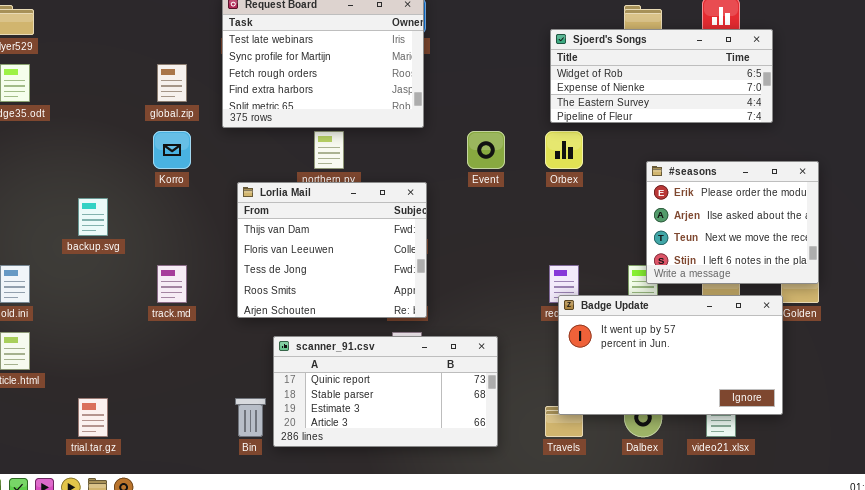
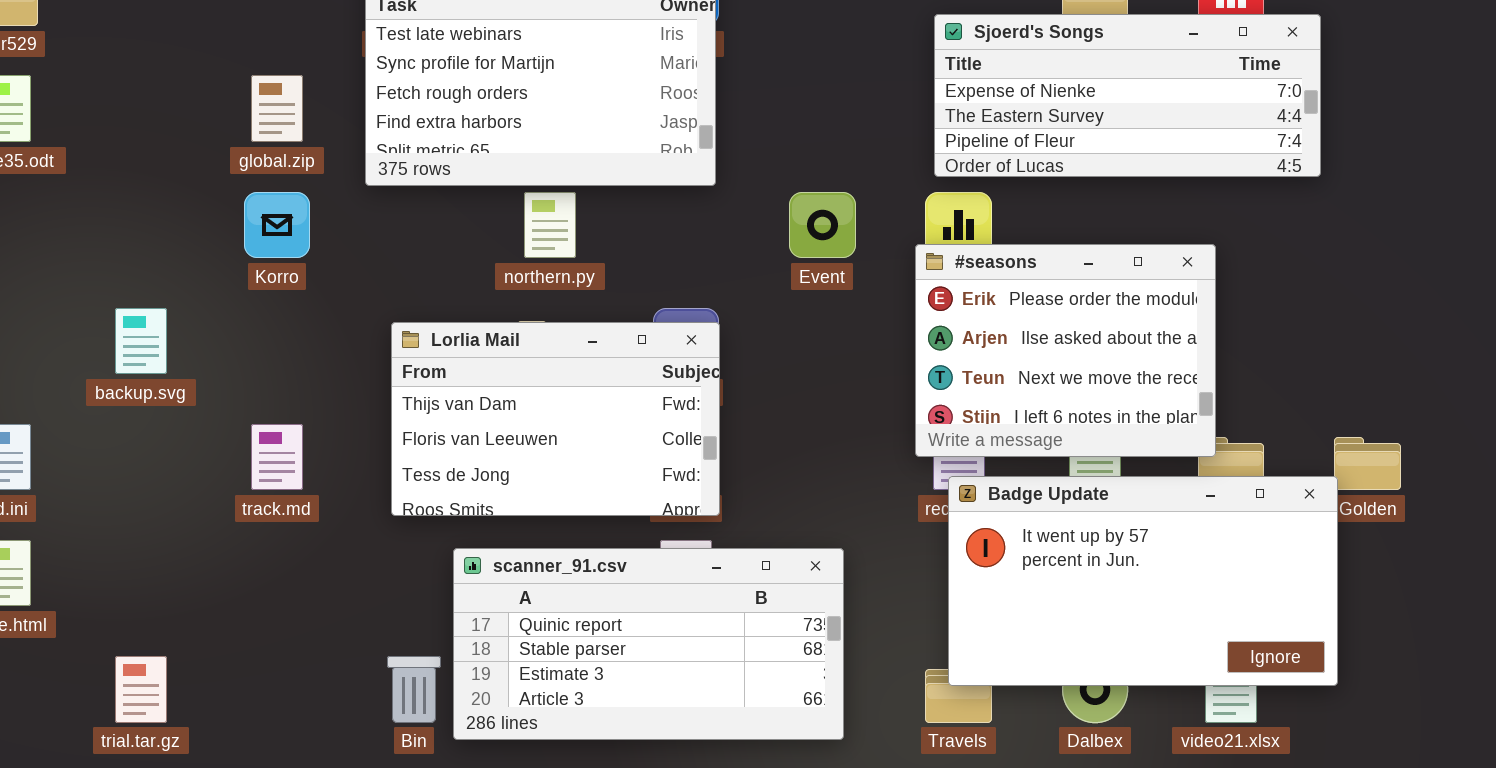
Sjoerd's Songs: [550,29,773,123] -> [934,14,1321,177], scrolled down 1 row
#seasons: [646,161,819,284] -> [915,244,1216,457], moved
Lorlia Mail: [237,182,427,318] -> [391,322,720,516], resized

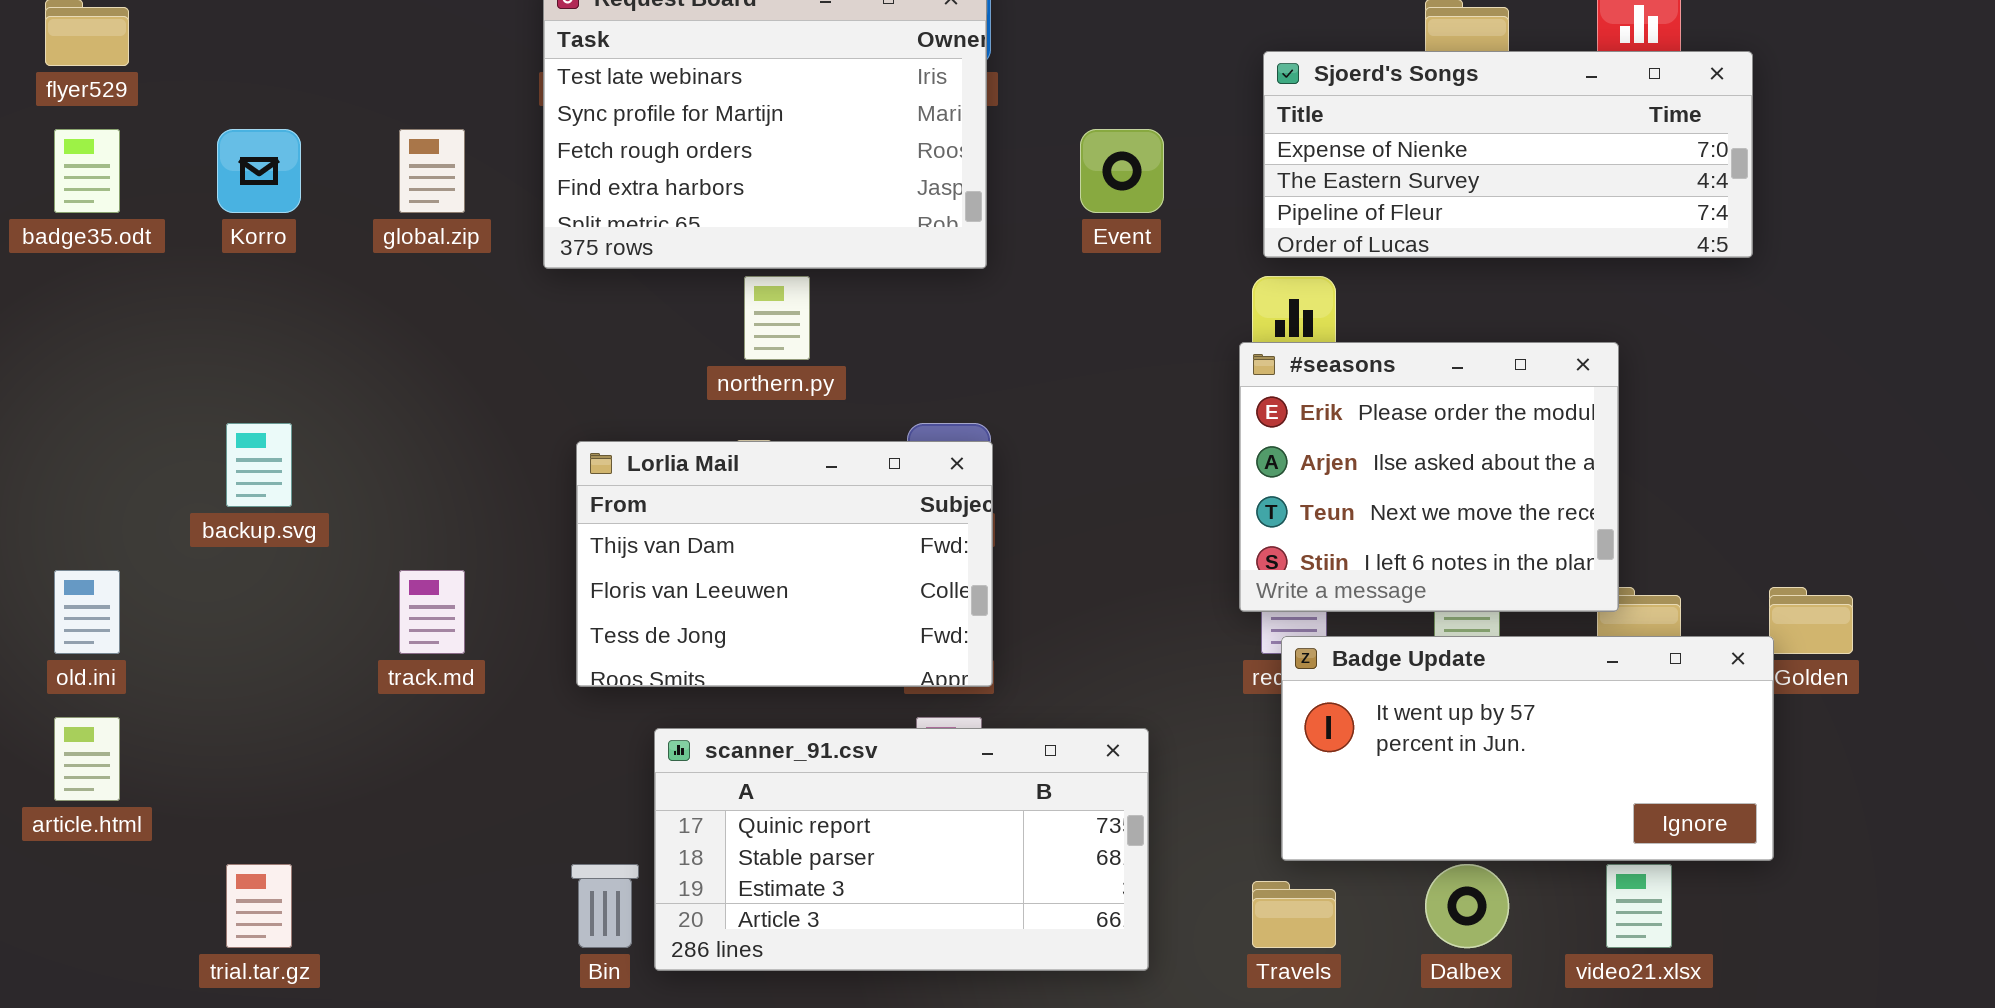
Korro: [244,192,310,258] -> [217,129,301,213], moved
Event: [789,192,856,258] -> [1080,129,1164,213], moved
Badge Update: [948,476,1338,686] -> [1281,636,1774,861], resized

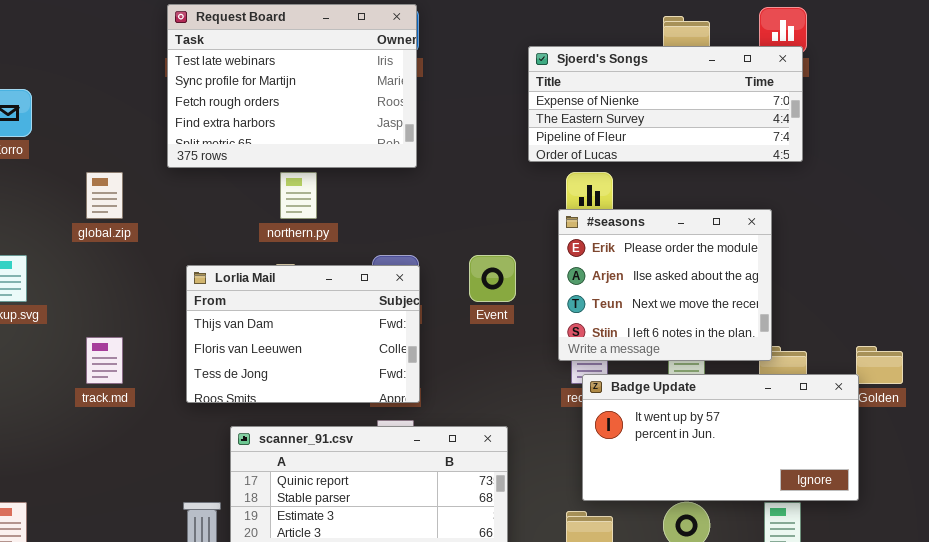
Sjoerd's Songs: [1263,51,1753,258] -> [528,46,803,162], moved
global.zip: [399,129,465,213] -> [86,172,123,219], moved
Event: [1080,129,1164,213] -> [469,255,516,302], moved

